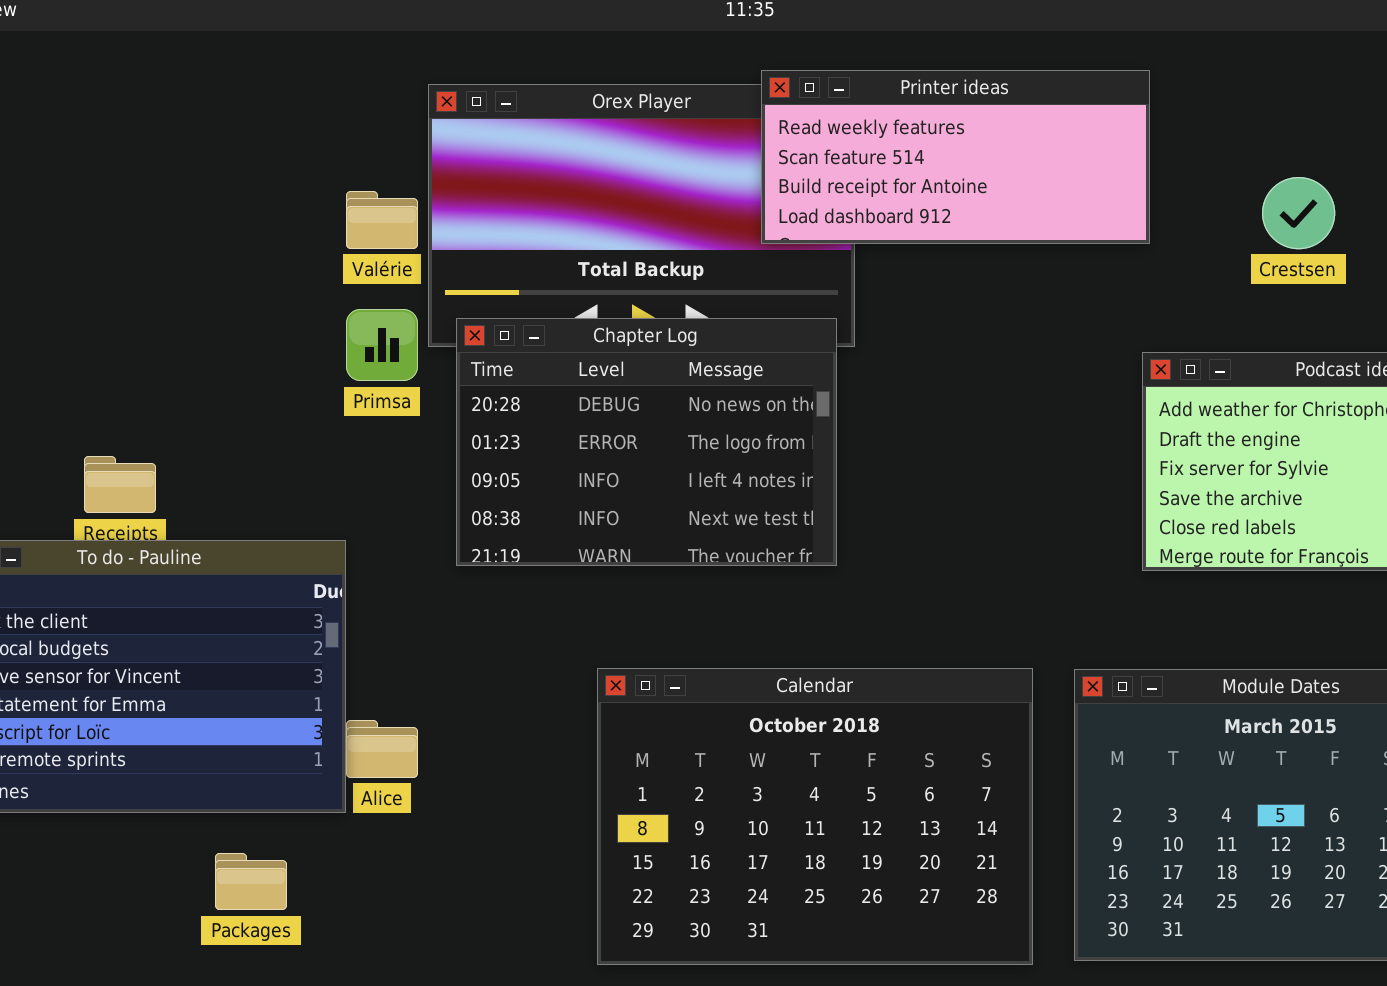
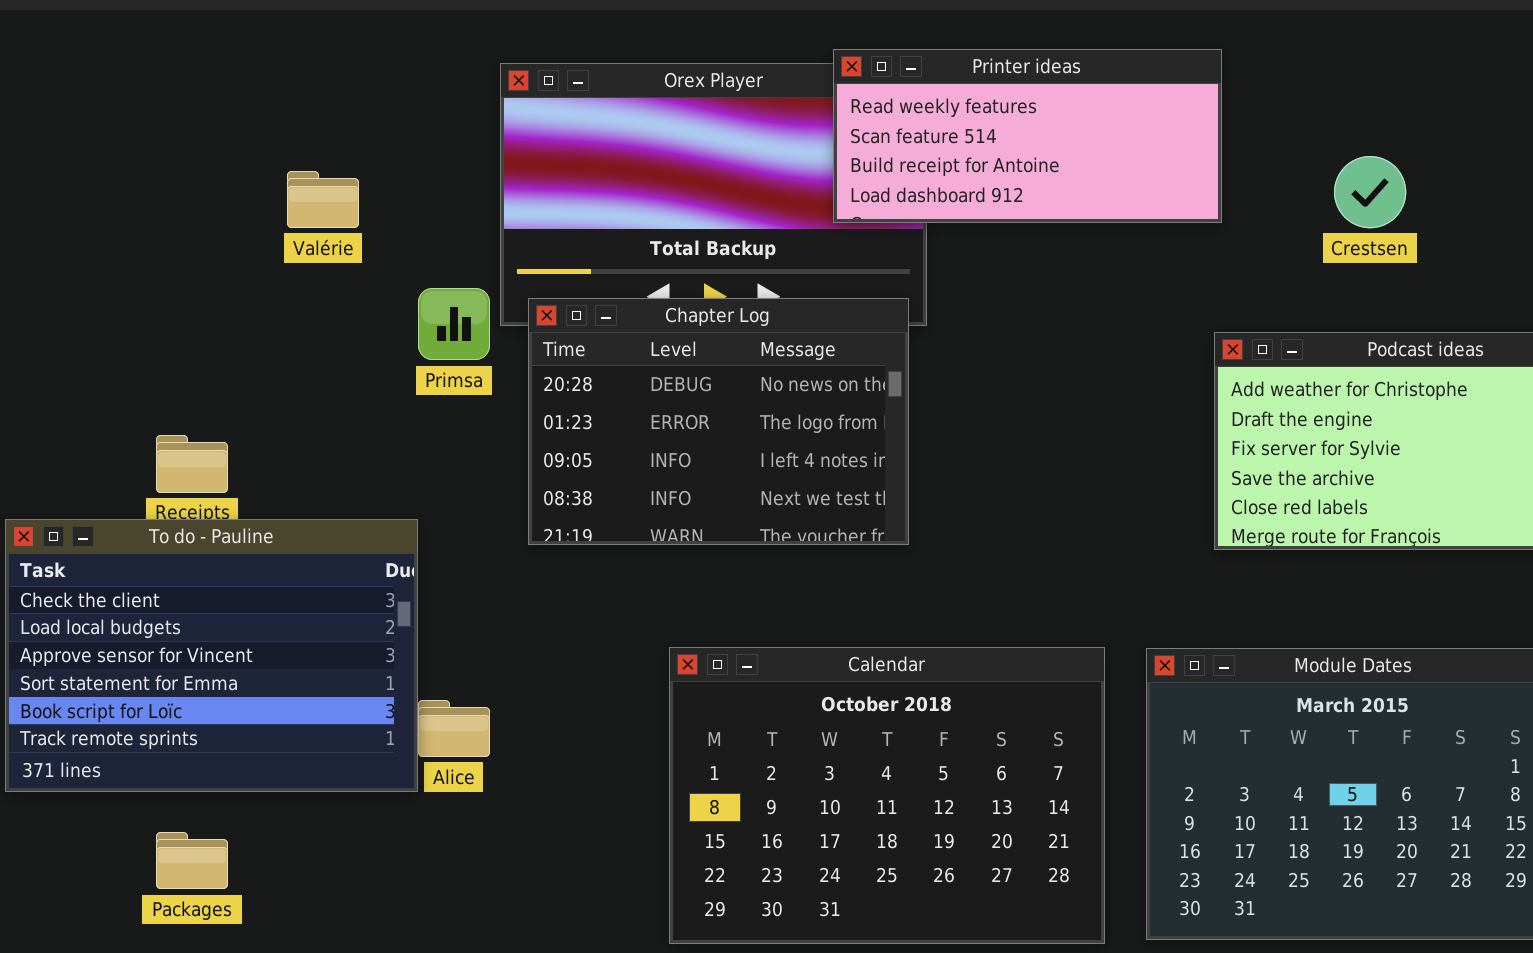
Valérie: [346,191,418,249] -> [287,171,359,228], moved
Packages: [215,853,287,910] -> [156,832,228,889], moved

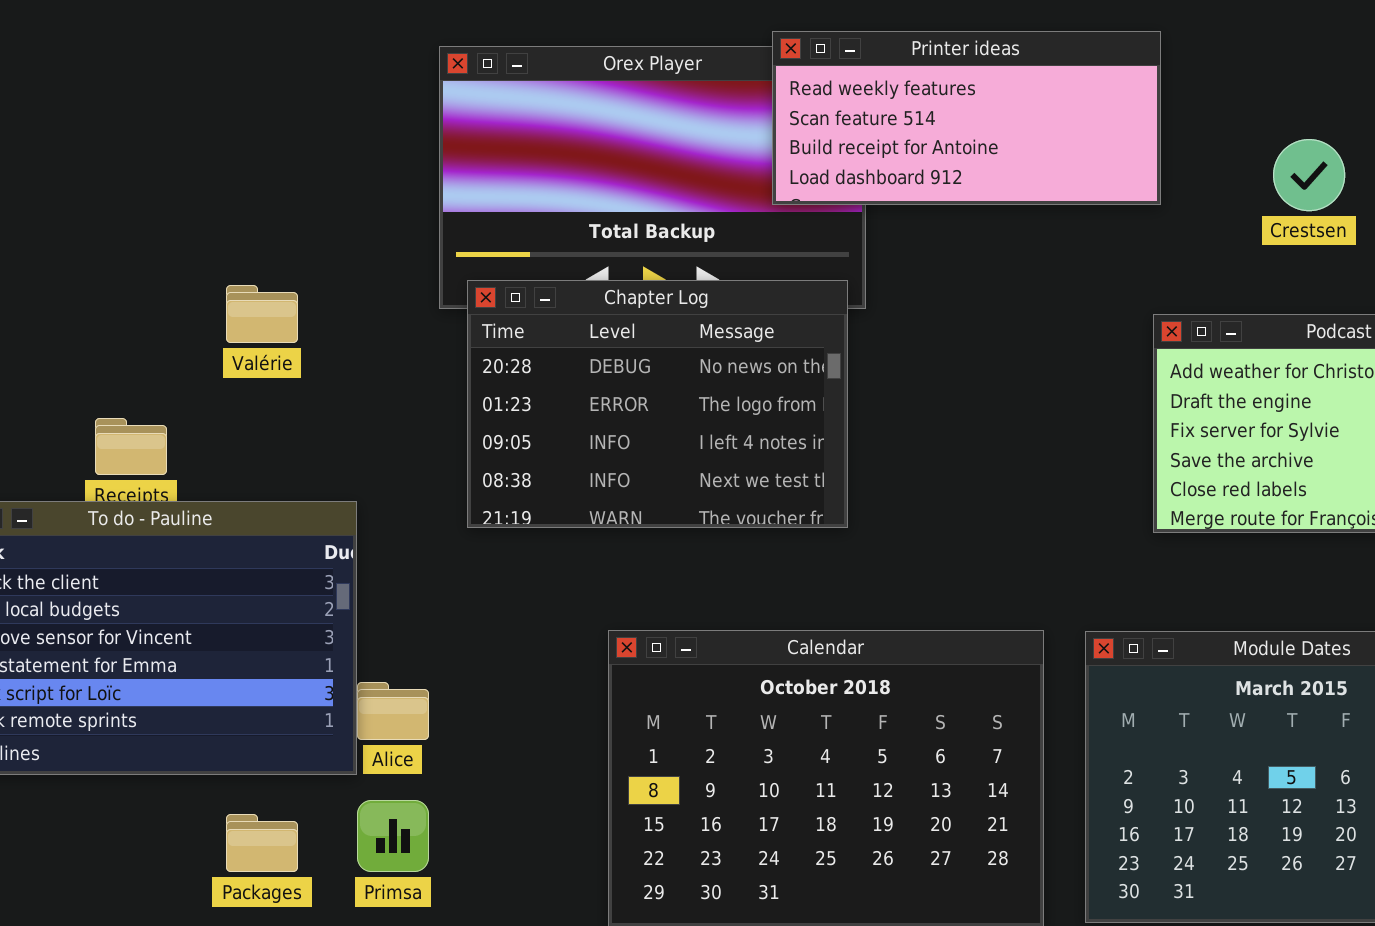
Valérie: [287,171,359,228] -> [226,285,298,343], moved
Primsa: [418,288,490,360] -> [357,800,429,872], moved
Packages: [156,832,228,889] -> [226,814,298,872], moved

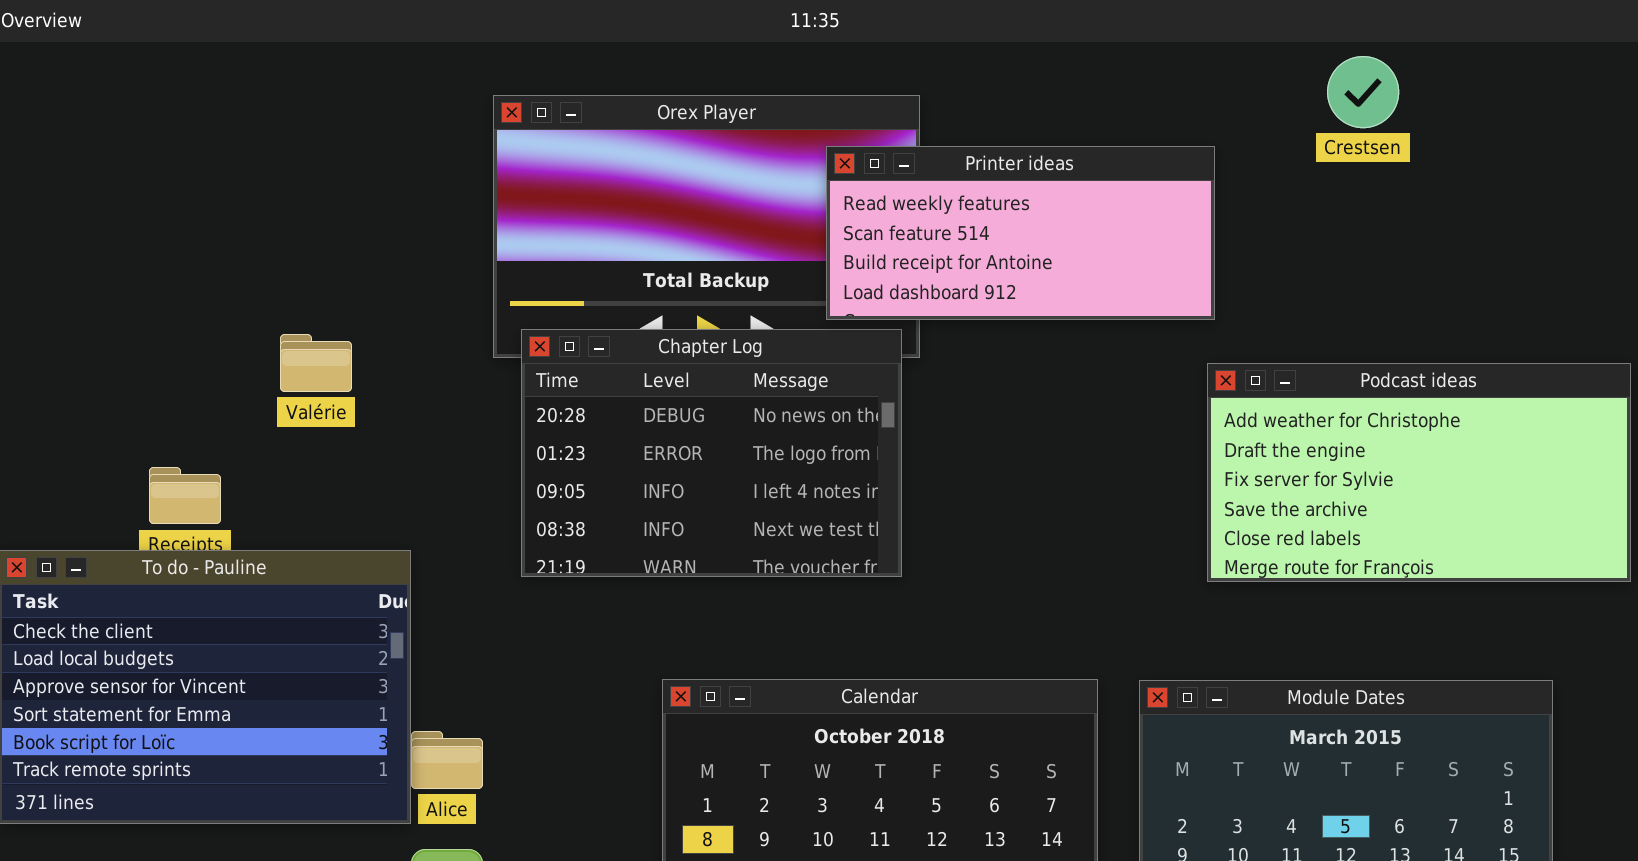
Printer ideas: [772,31,1161,205] -> [826,146,1215,320], moved
Crestsen: [1273,139,1345,211] -> [1327,56,1399,128], moved

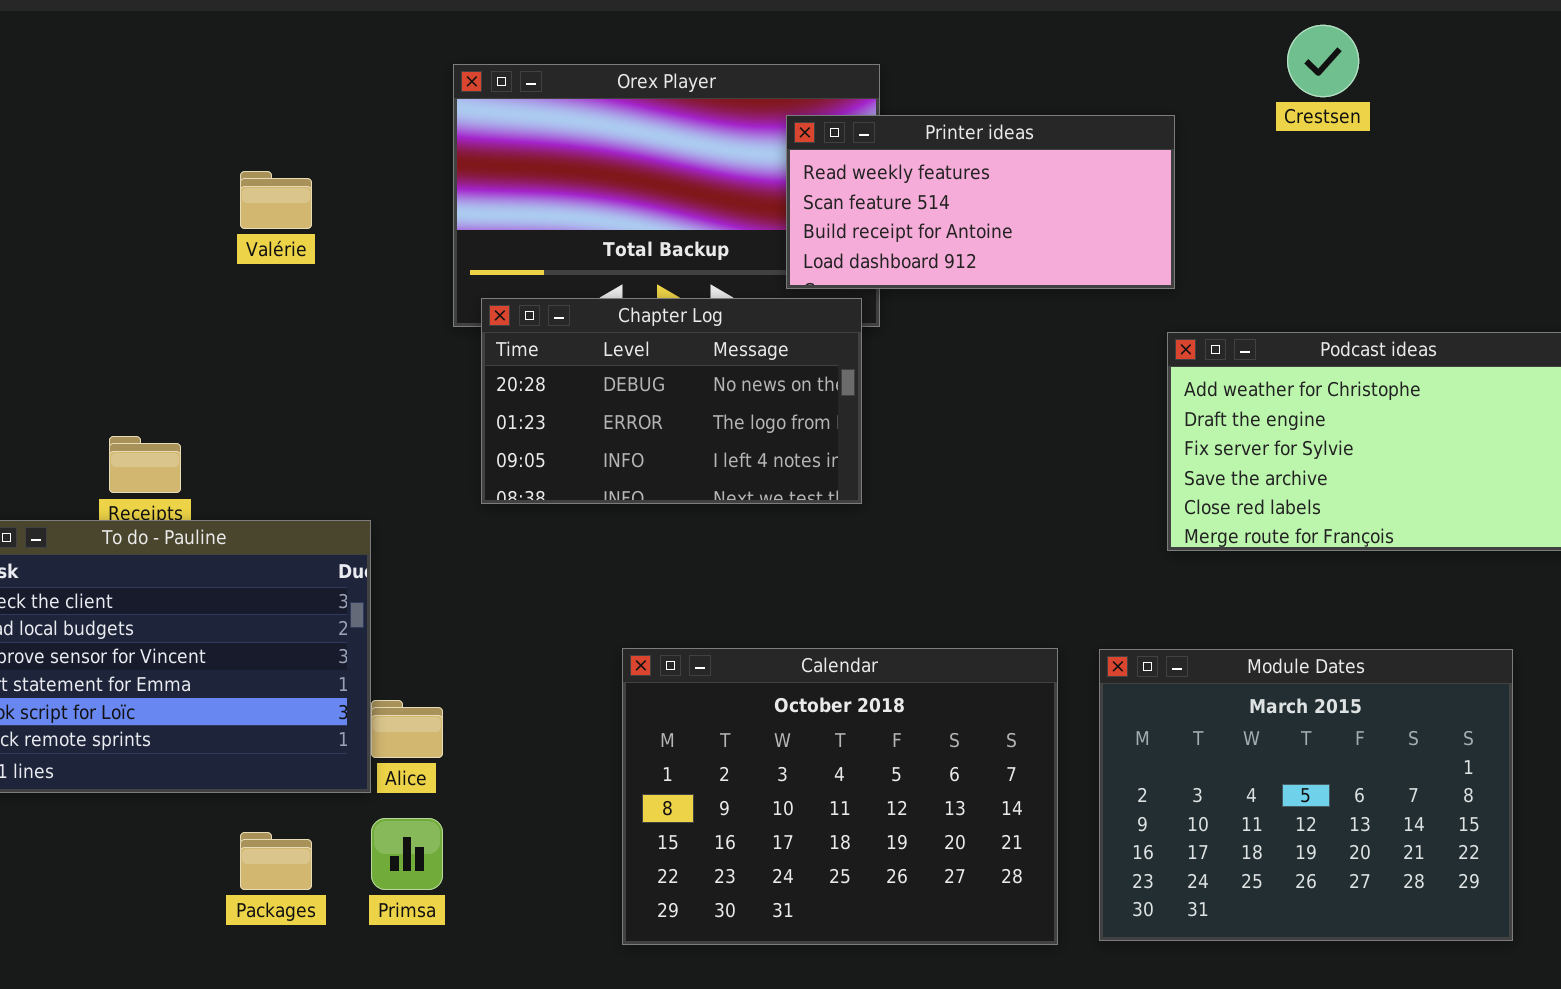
Chapter Log: [521,329,902,577] -> [481,298,862,504], resized
Valérie: [280,334,352,392] -> [240,171,312,229], moved

